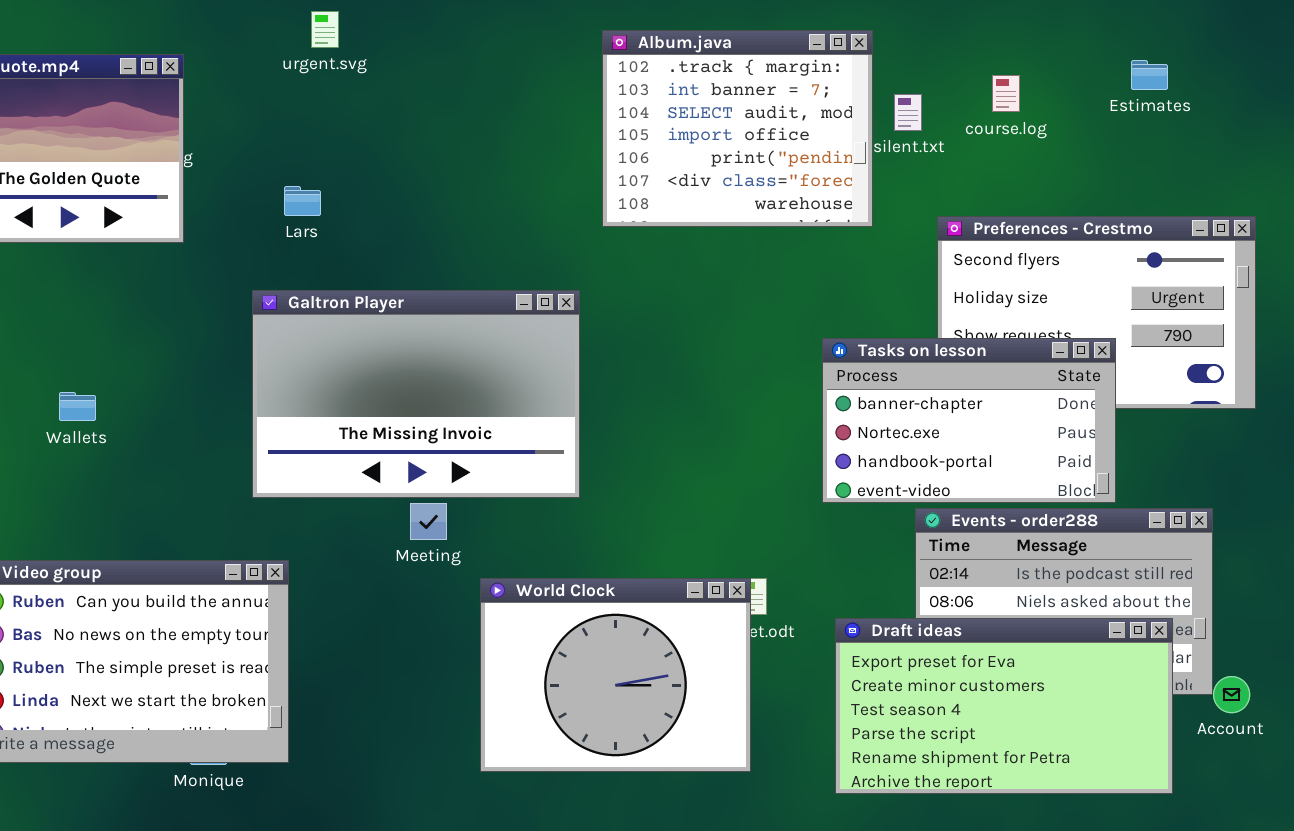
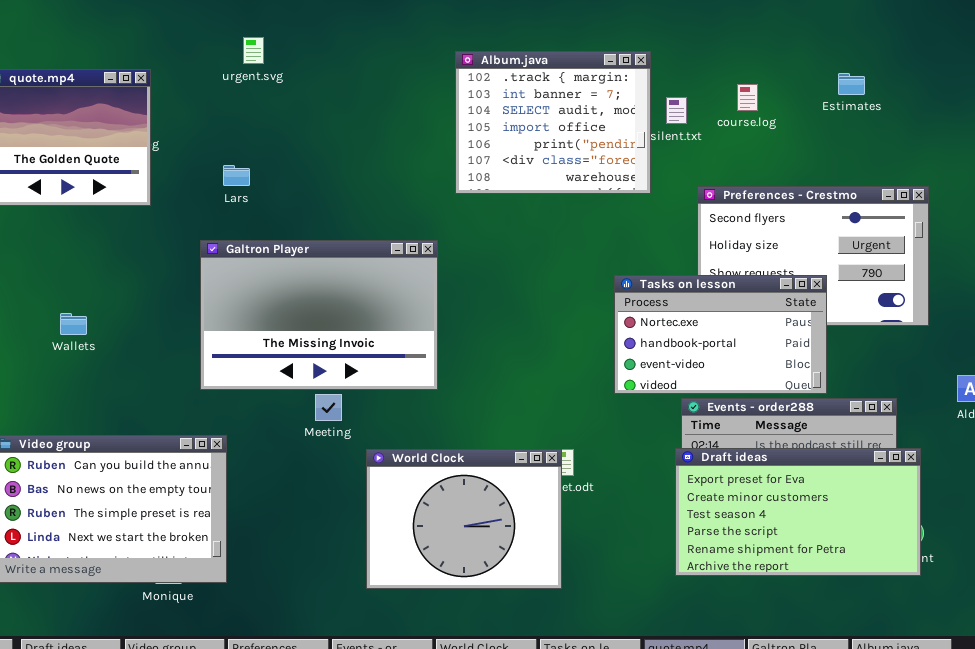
Tasks on lesson: [822,338,1116,503] -> [614,275,827,394], scrolled down 1 row
Draft ideas: [835,618,1173,794] -> [675,448,921,576], moved

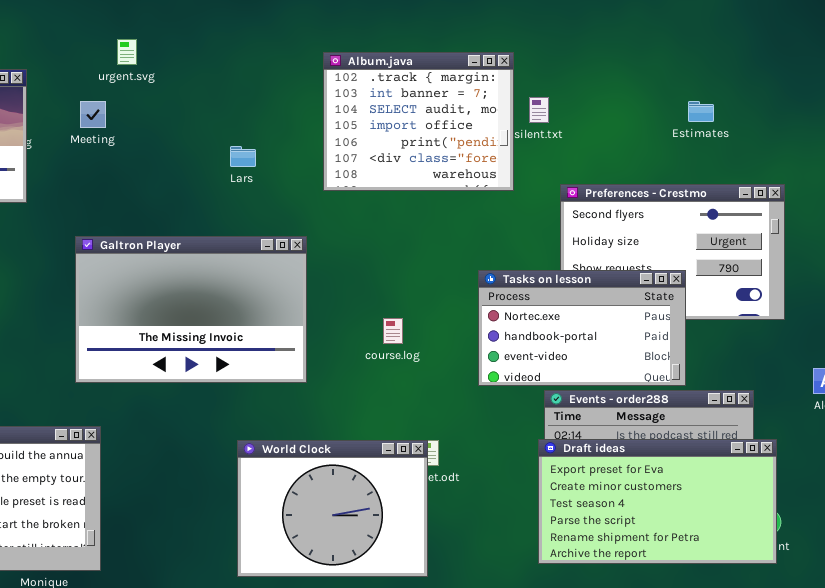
Estimates: [838,73,865,95] -> [688,101,714,122], moved
course.log: [737,84,758,111] -> [383,318,403,344], moved
Lars: [223,165,250,186] -> [230,146,256,167], moved
Meeting: [315,394,342,421] -> [80,101,106,128], moved

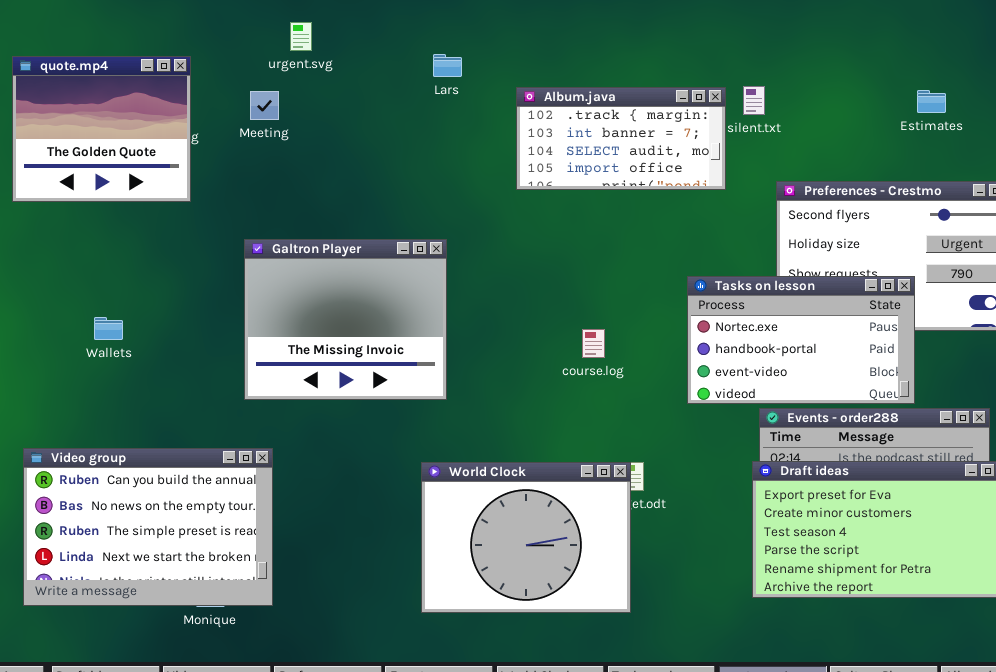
Album.java: [323,52,514,191] -> [516,87,726,190], resized
Lars: [230,146,256,167] -> [433,54,462,77], moved
Galtron Player: [75,236,307,383] -> [244,239,447,400], resized

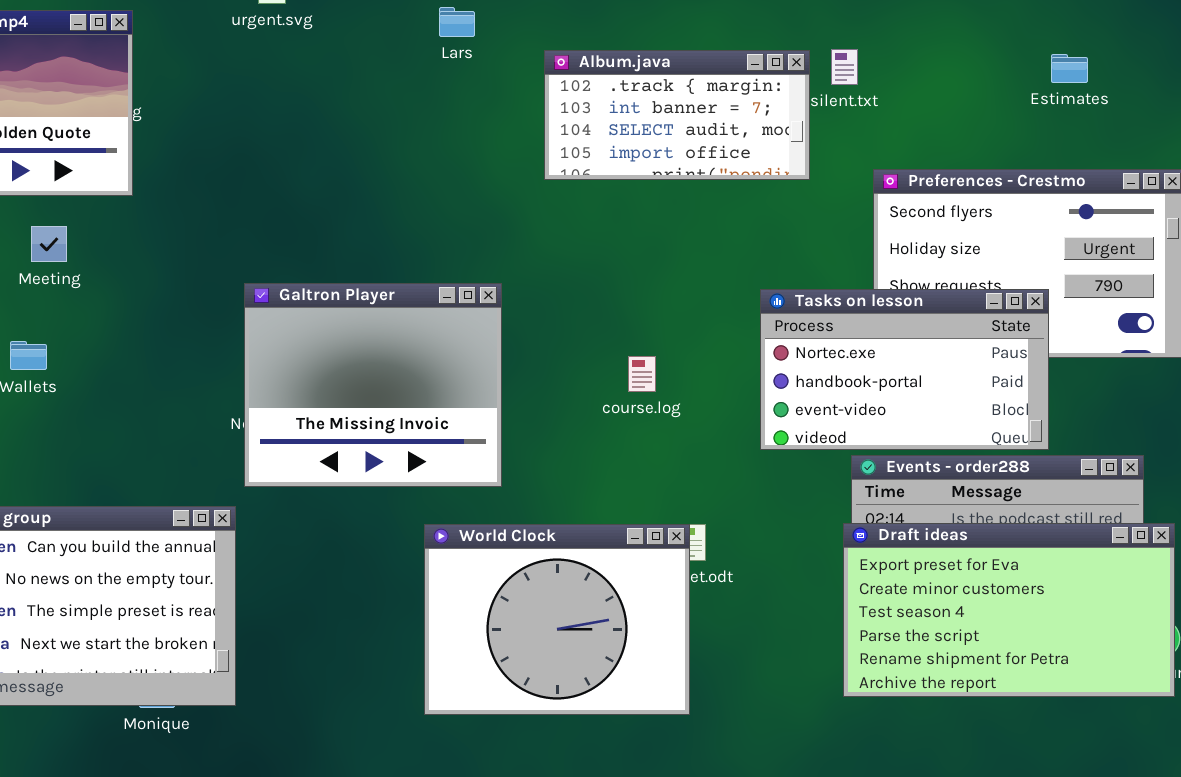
Meeting: [250,91,279,120] -> [31,226,67,262], moved
Galtron Player: [244,239,447,400] -> [244,283,502,487], moved

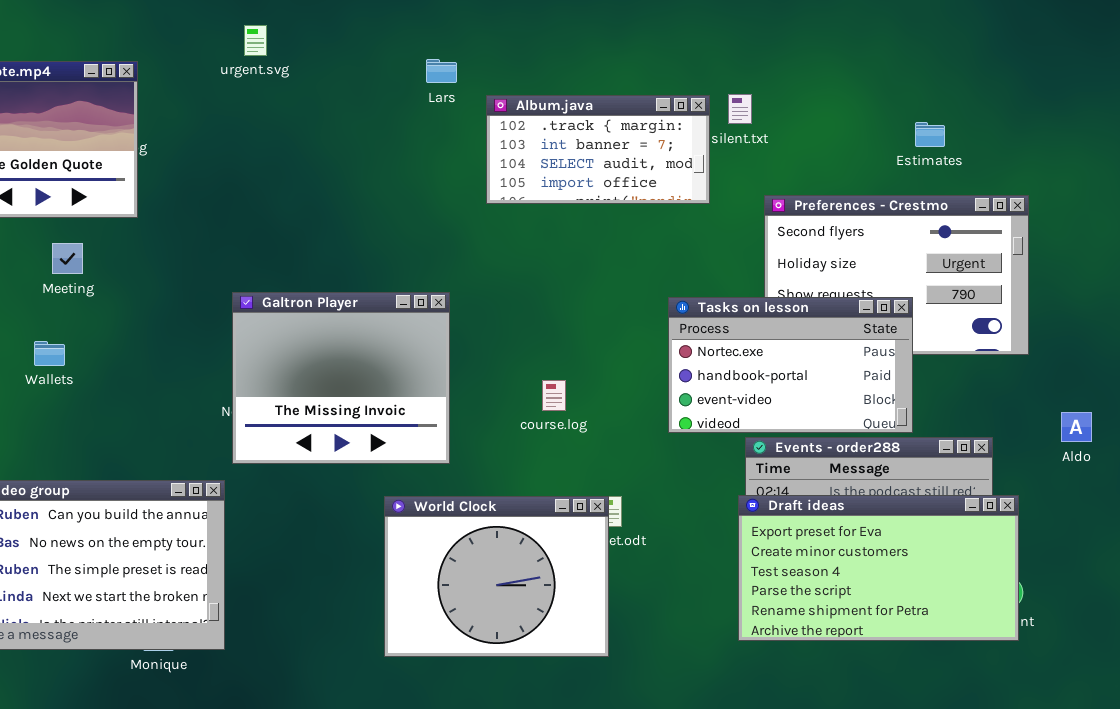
Lars: [439,7,475,37] -> [426,59,457,83], moved
Estimates: [1051,54,1088,83] -> [915,122,945,147], moved
course.log: [628,356,656,392] -> [542,380,566,411], moved

